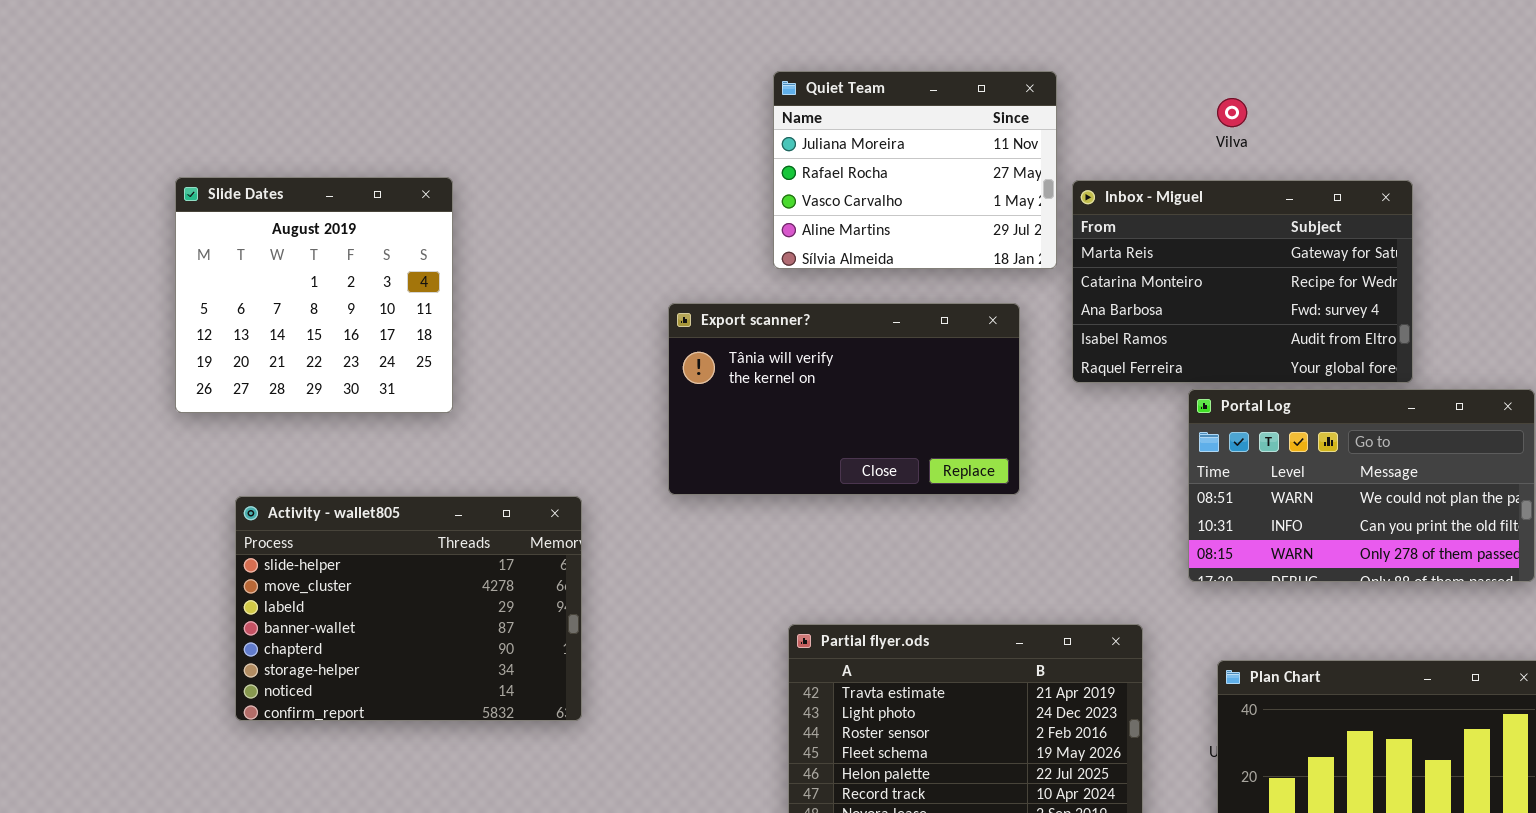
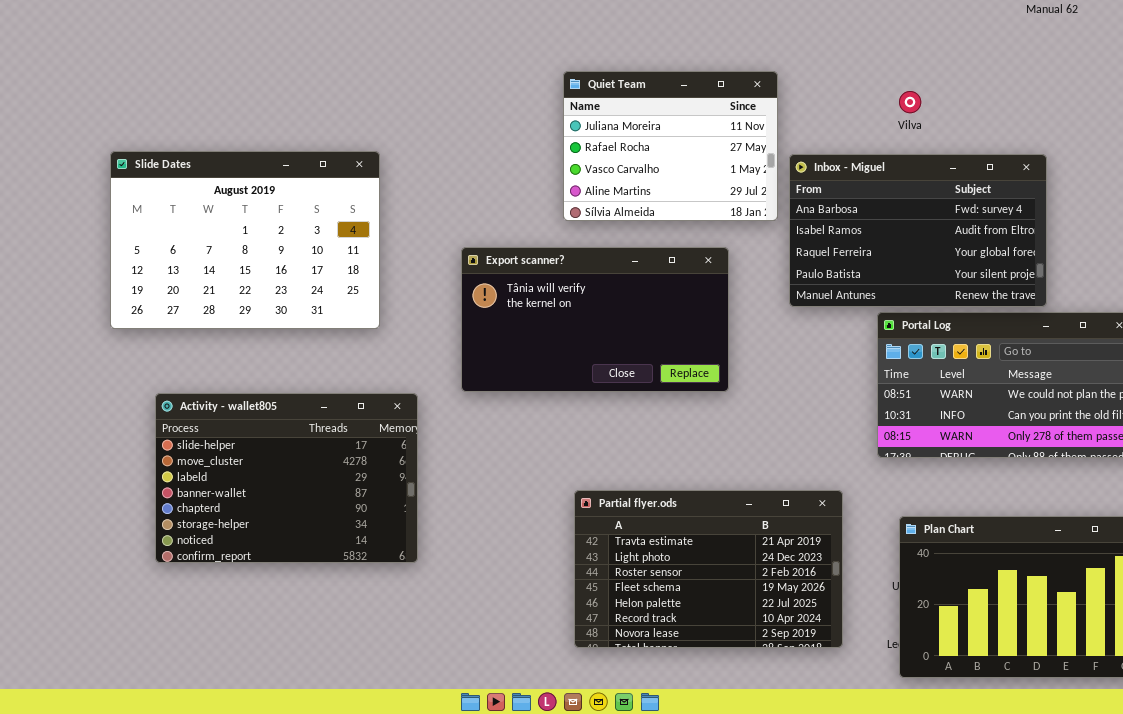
Slide Dates: [175,177,453,413] -> [110,151,380,329], resized
Inbox - Miguel: [1072,180,1413,383] -> [789,154,1047,307], scrolled down 2 rows
Export scanner?: [668,303,1020,495] -> [461,247,729,392], moved

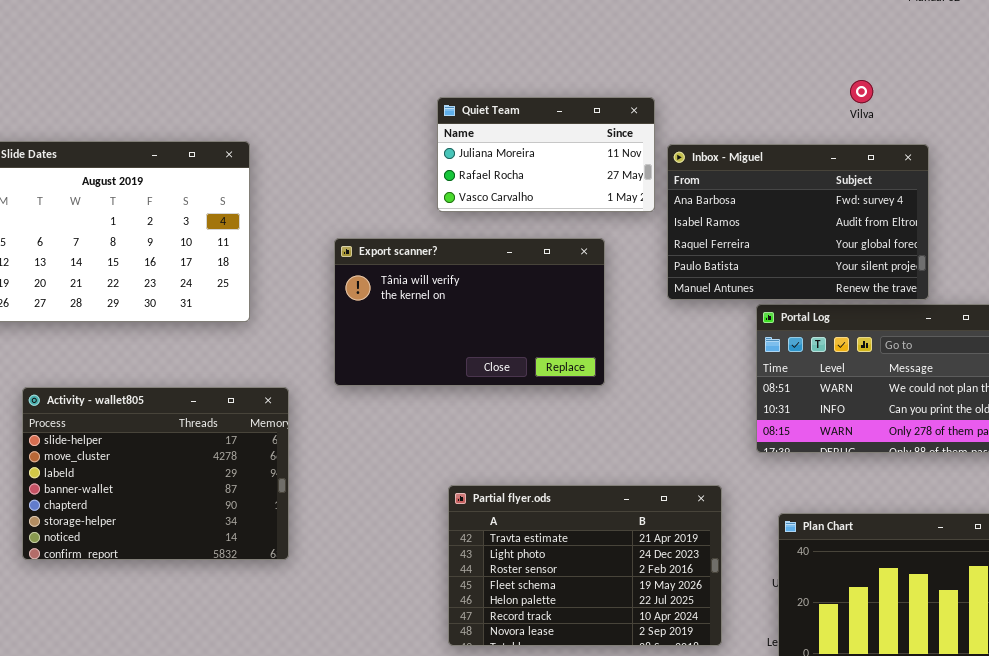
Quiet Team: [563,71,778,221] -> [437,97,655,212], resized
Vilva: [899,91,921,113] -> [850,80,873,103], moved

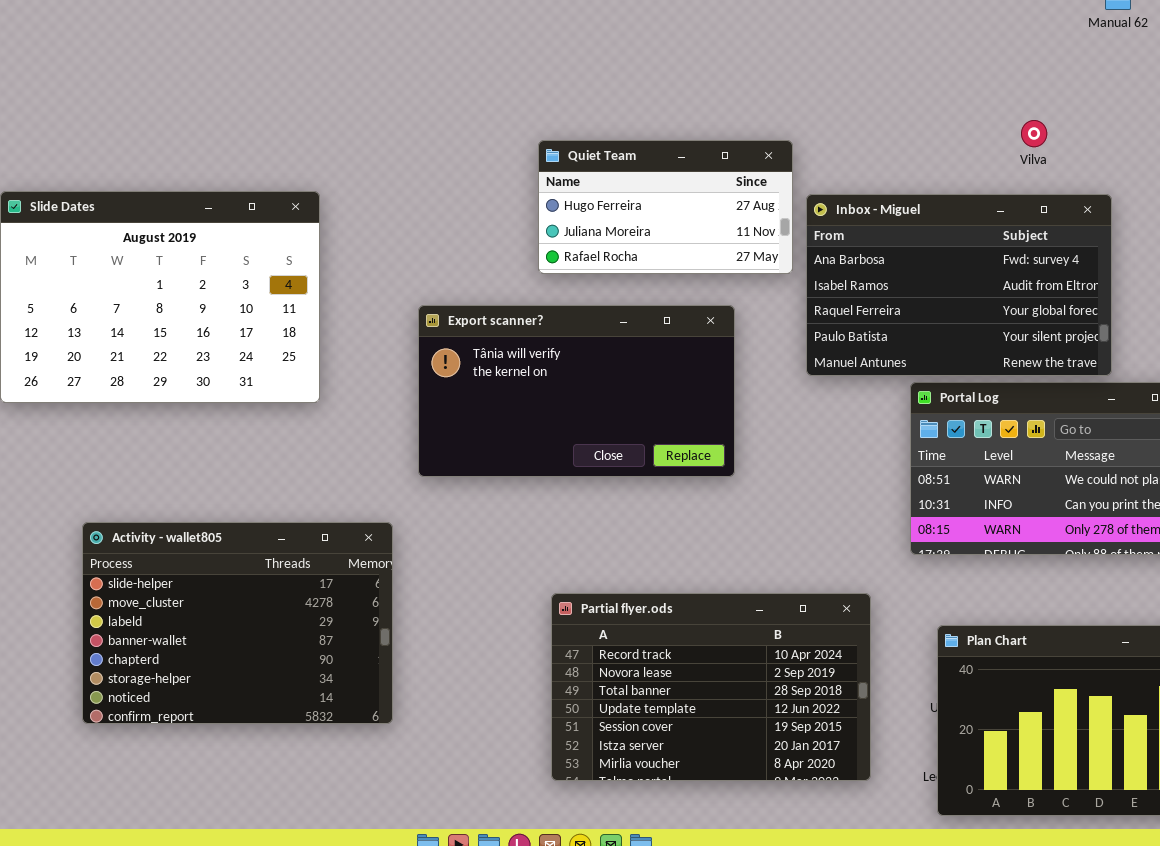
Quiet Team: [437,97,655,212] -> [538,140,793,274], scrolled up 1 row
Activity - wallet805: [22,387,289,560] -> [82,522,393,724], moved
Partial flyer.ods: [448,485,722,646] -> [551,593,871,781], scrolled down 5 rows

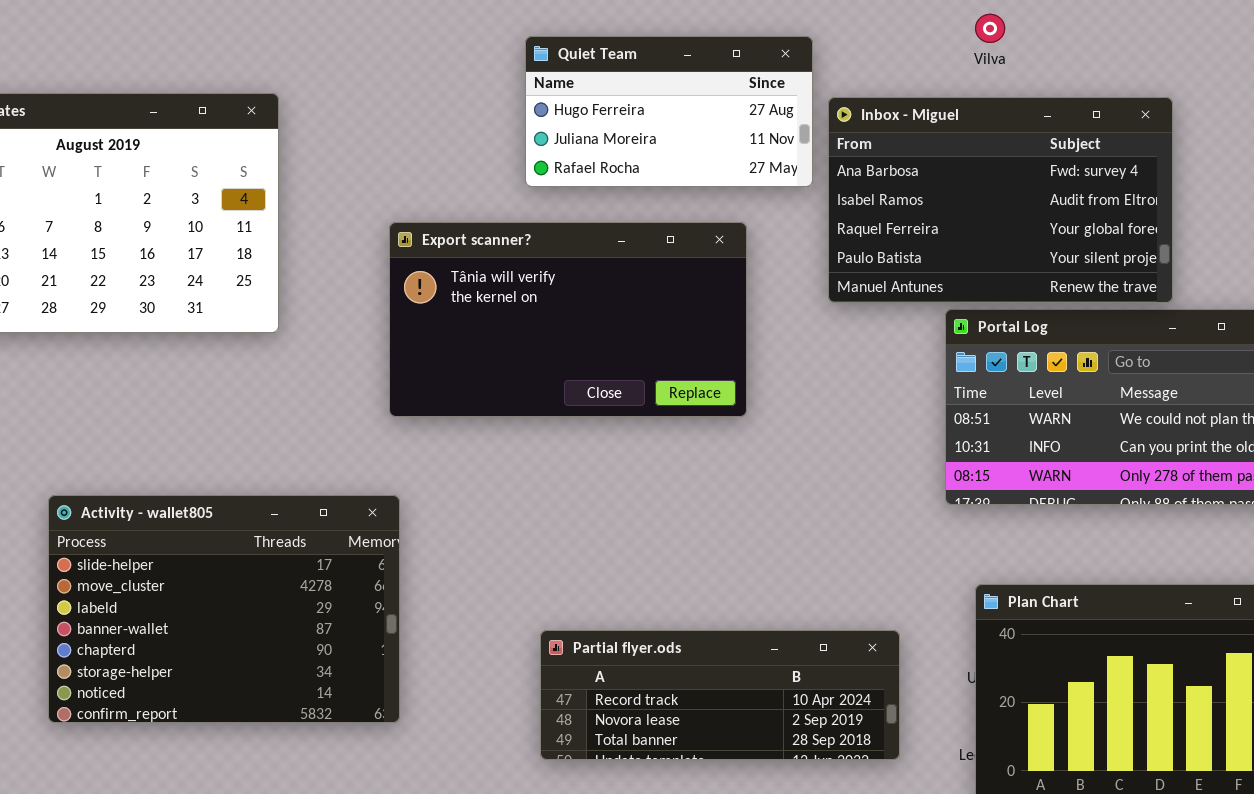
Vilva: [1021,120,1047,147] -> [975,14,1005,43], moved
Activity - wallet805: [82,522,393,724] -> [48,495,400,723], moved
Partial flyer.ods: [551,593,871,781] -> [540,630,900,760], resized

